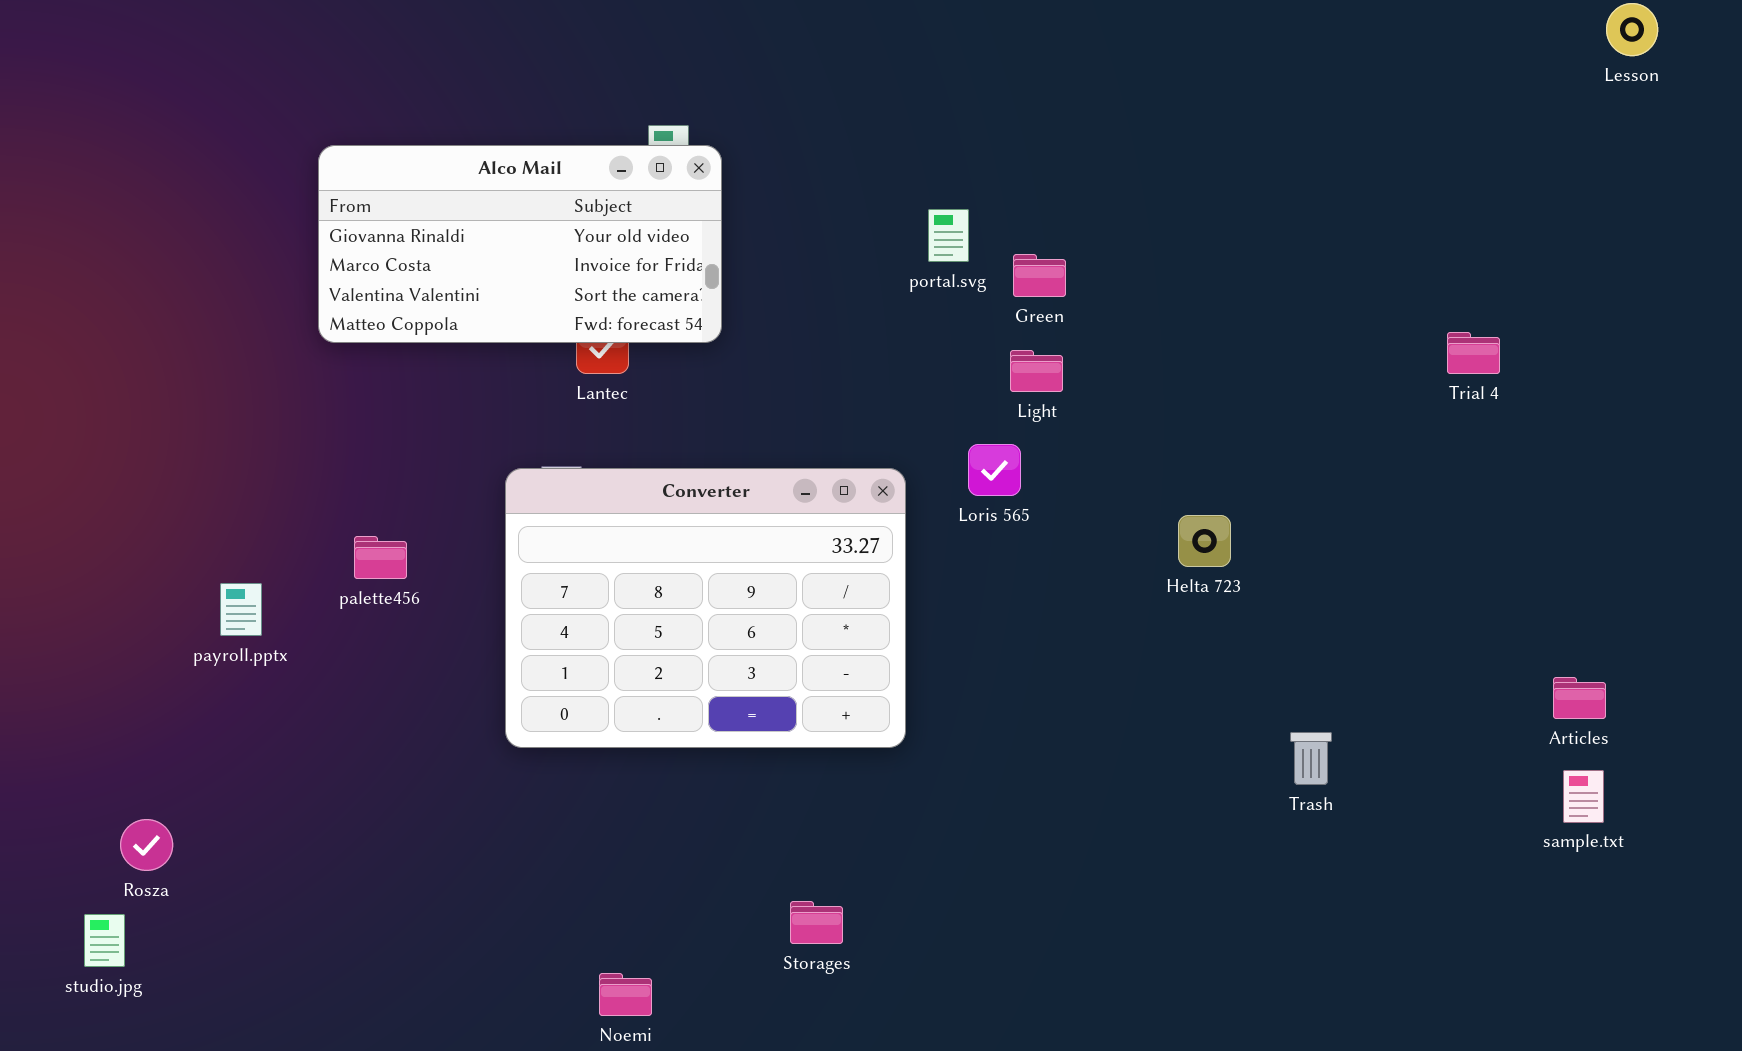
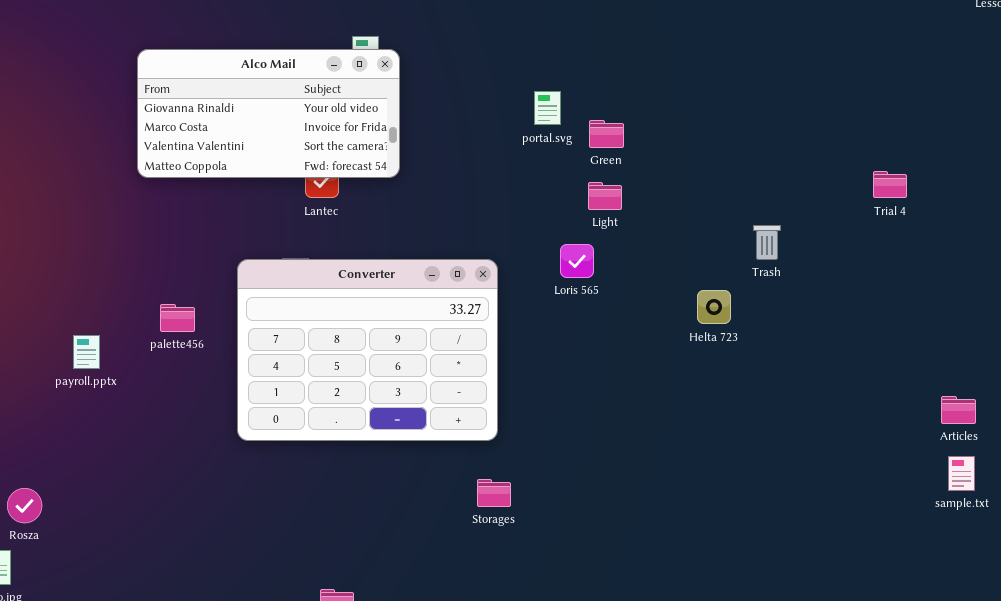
Converter: [505,468,906,748] -> [237,259,498,441], moved
Trash: [1290,732,1332,785] -> [753,225,781,260], moved
Storages: [790,901,843,944] -> [477,479,511,507], moved

